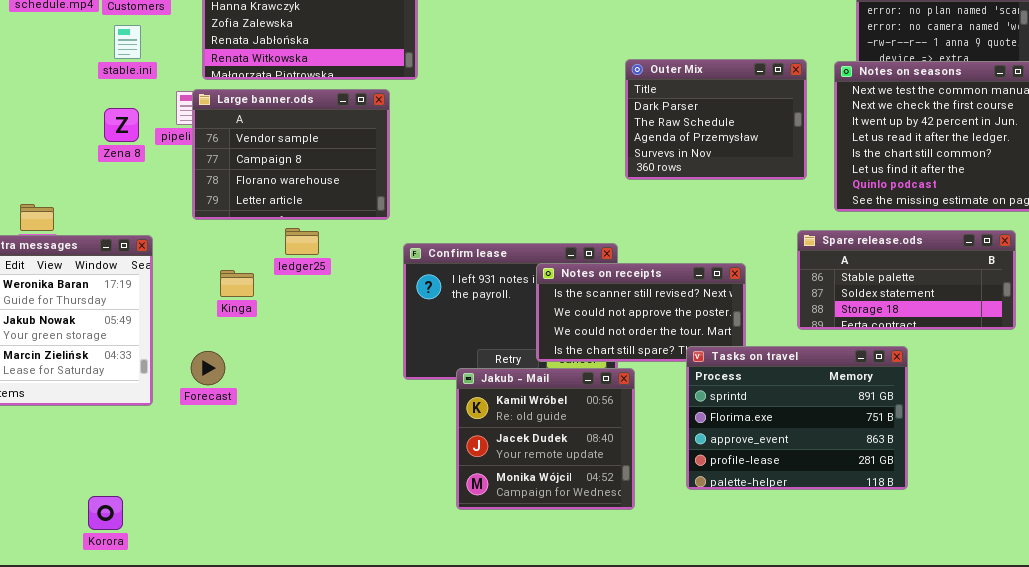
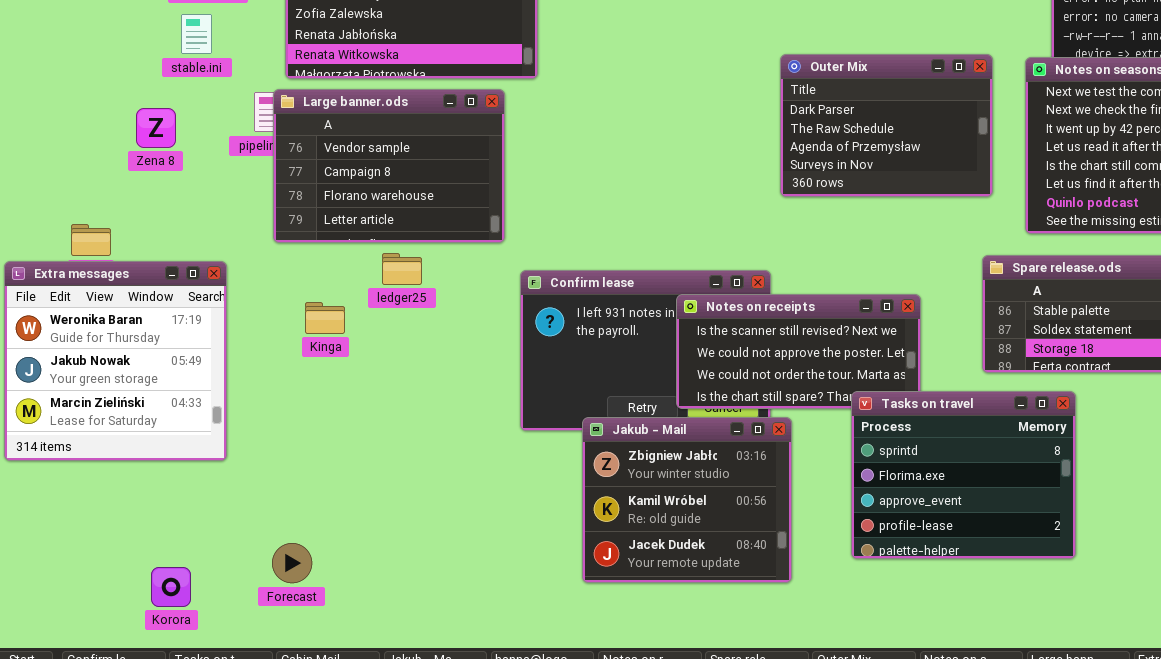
Zena 8: [104,108,139,142] -> [136,108,176,148], moved
Tasks on travel: [686,346,908,490] -> [851,391,1076,559], resized
Forecast: [191,351,225,385] -> [272,543,312,583], moved
Jakub - Mail: [456,368,635,510] -> [582,417,792,583], scrolled up 1 row

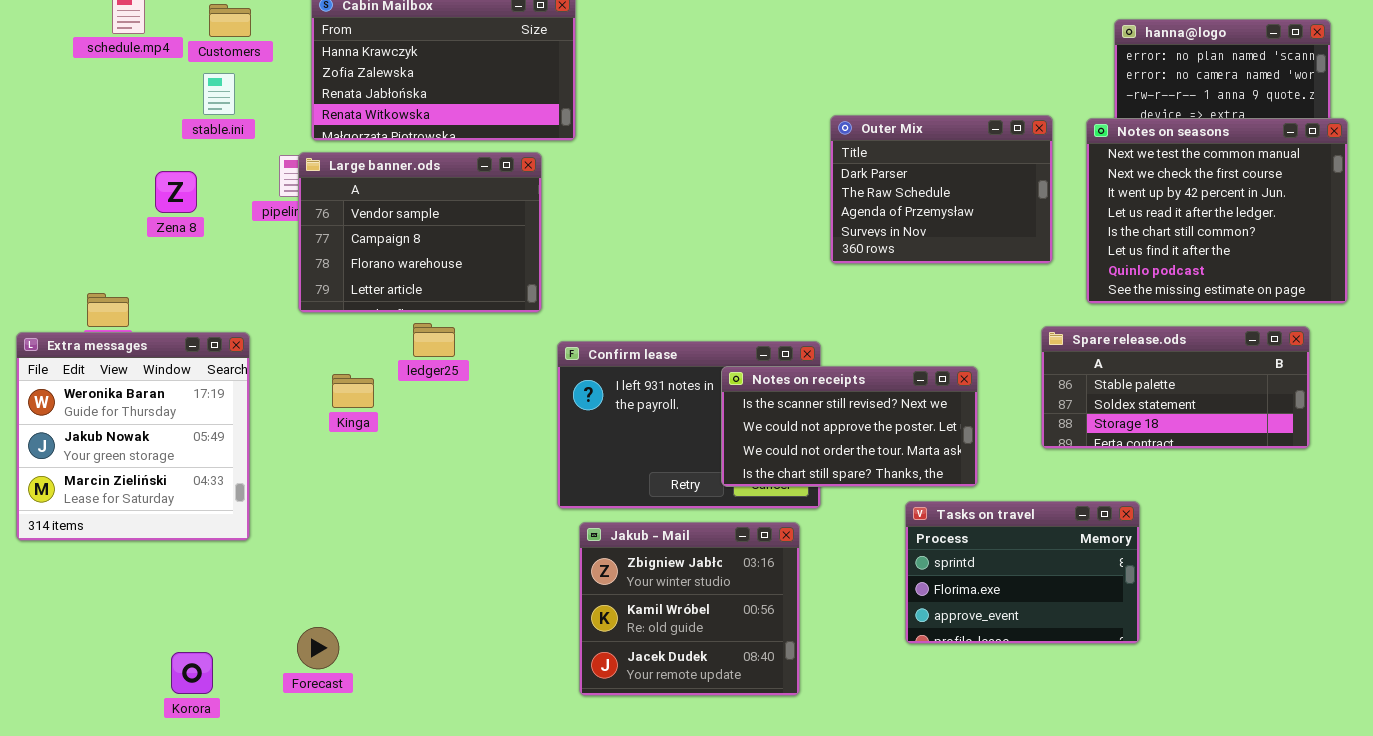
Tasks on travel: [851,391,1076,559] -> [905,501,1140,644], resized
Jakub - Mail: [582,417,792,583] -> [579,522,800,696], moved

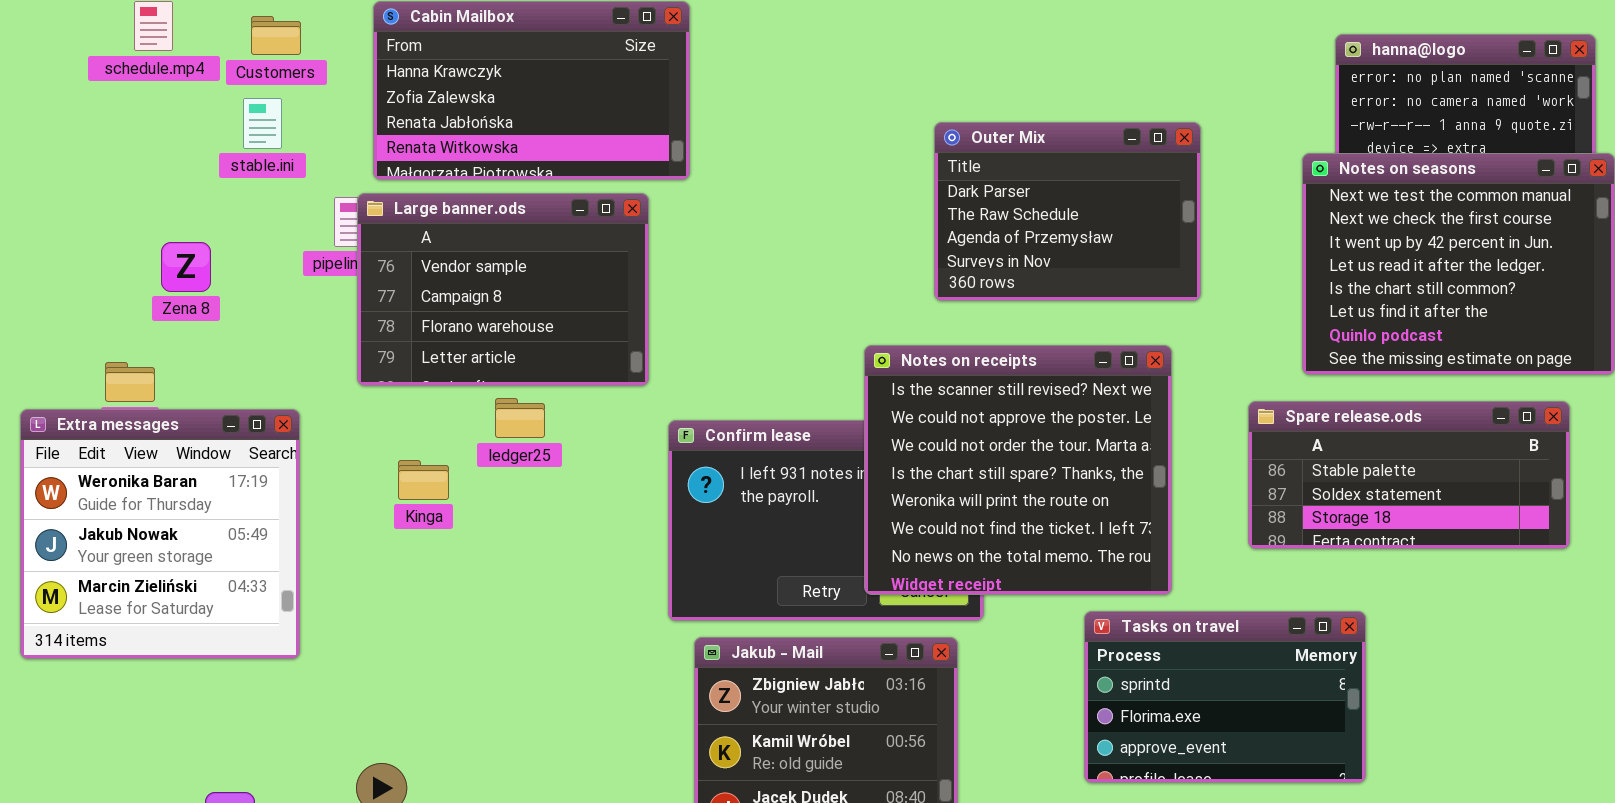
Outer Mix: [830,115,1053,264] -> [934,122,1201,301], moved
Zena 8: [155,171,197,213] -> [161,242,211,292], moved
Notes on receipts: [721,366,978,487] -> [864,345,1172,595], resized

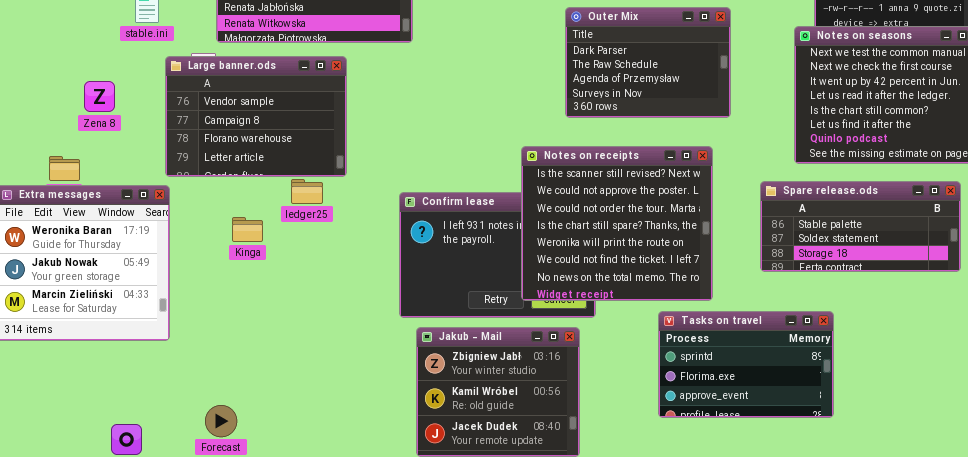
Large banner.ods: [357,193,649,386] -> [165,56,347,177], moved

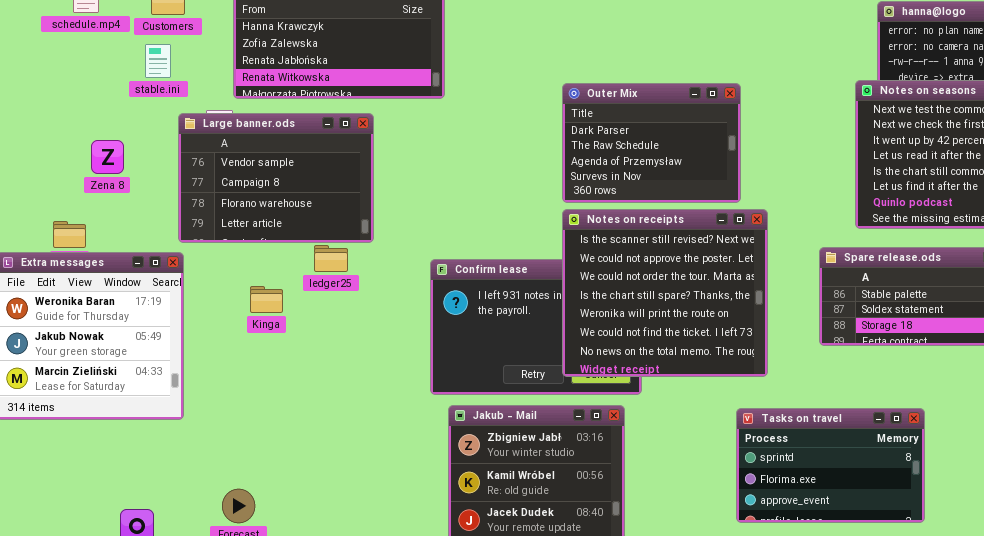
Outer Mix: [565,7,731,118] -> [562,83,741,203], moved
Tasks on travel: [658,311,834,418] -> [736,408,925,523], moved

